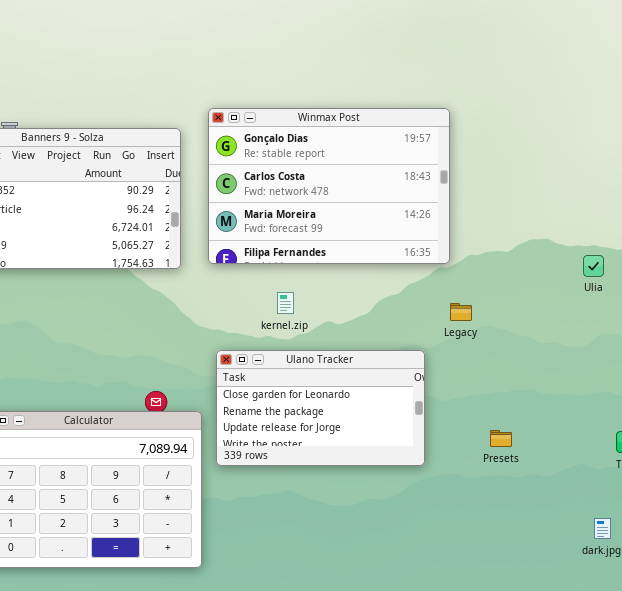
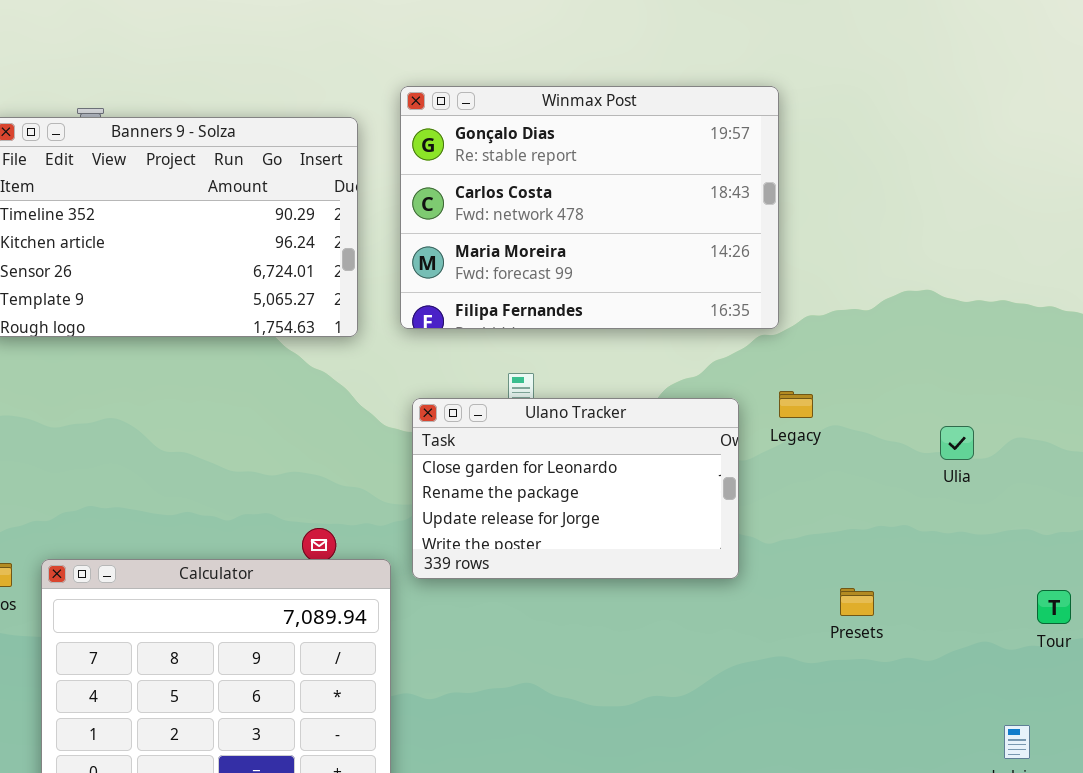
Ulia: [583,255,604,277] -> [940,426,974,460], moved
Ulano Tracker: [216,350,425,466] -> [412,398,739,579], moved

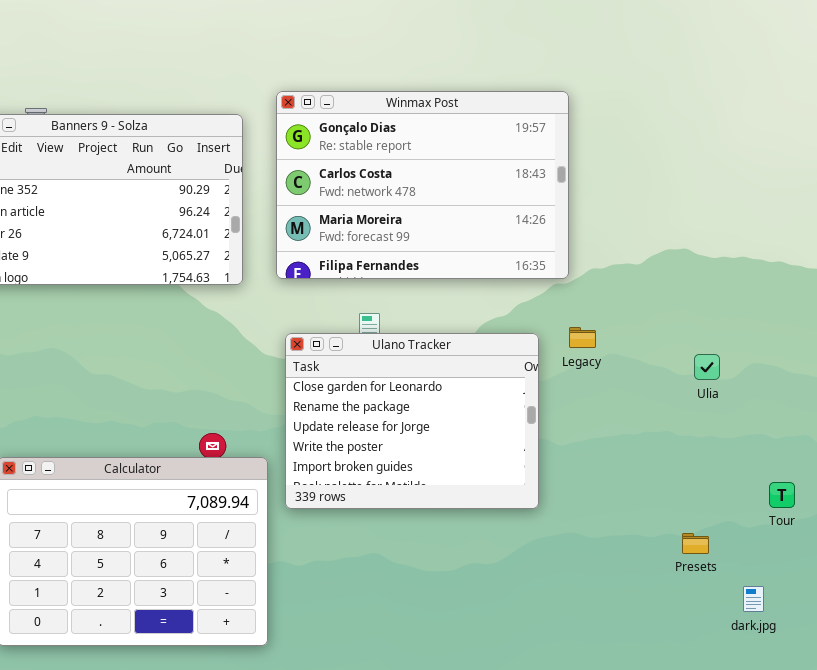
Ulano Tracker: [412,398,739,579] -> [285,333,539,509], resized
Presets: [840,588,874,616] -> [682,533,709,554], moved

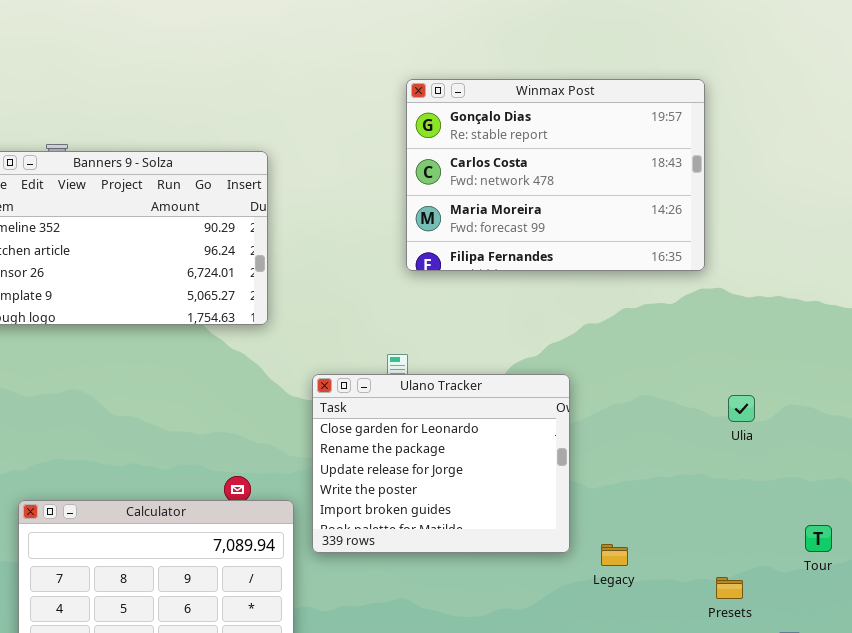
Winmax Post: [276,91,569,279] -> [406,79,705,271], moved
Legacy: [569,327,596,348] -> [601,544,628,566], moved

